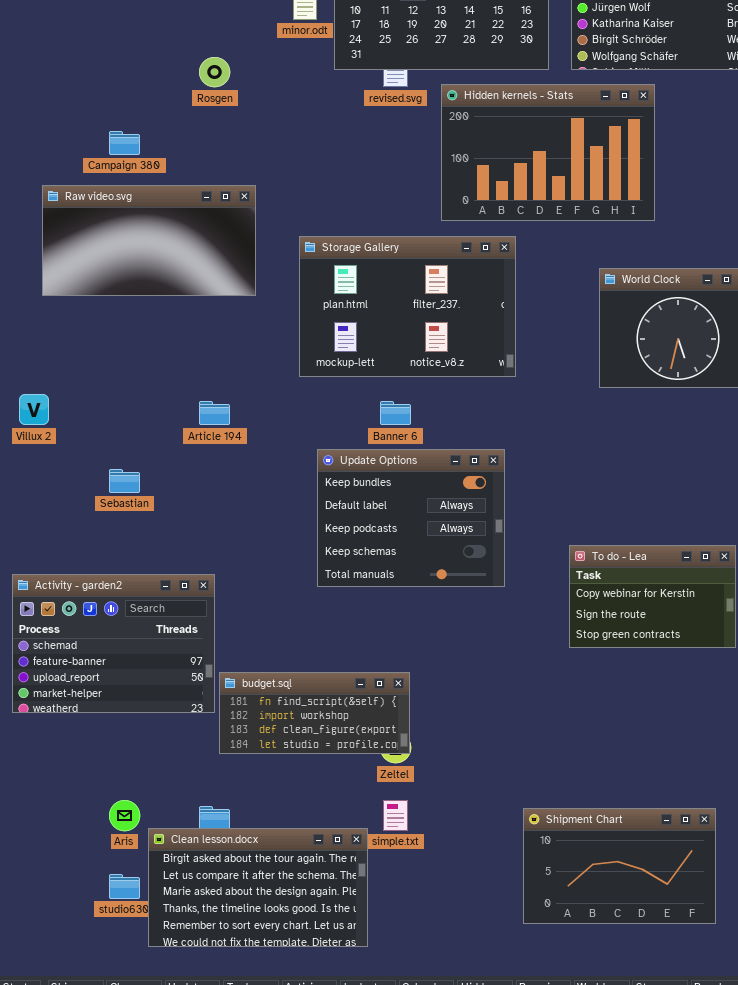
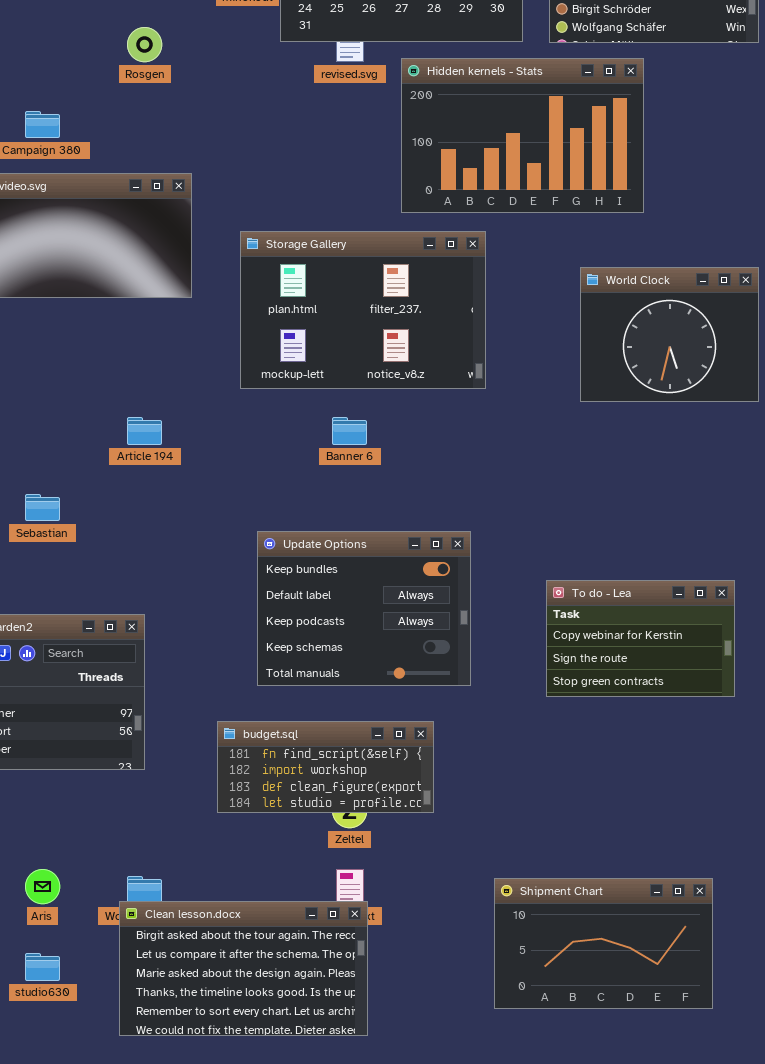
Update Options: [317,449,505,587] -> [257,531,471,686], moved
budget.sql: [219,672,410,754] -> [217,721,434,813], moved
Clean lesson.docx: [148,828,368,947] -> [119,901,368,1036], moved

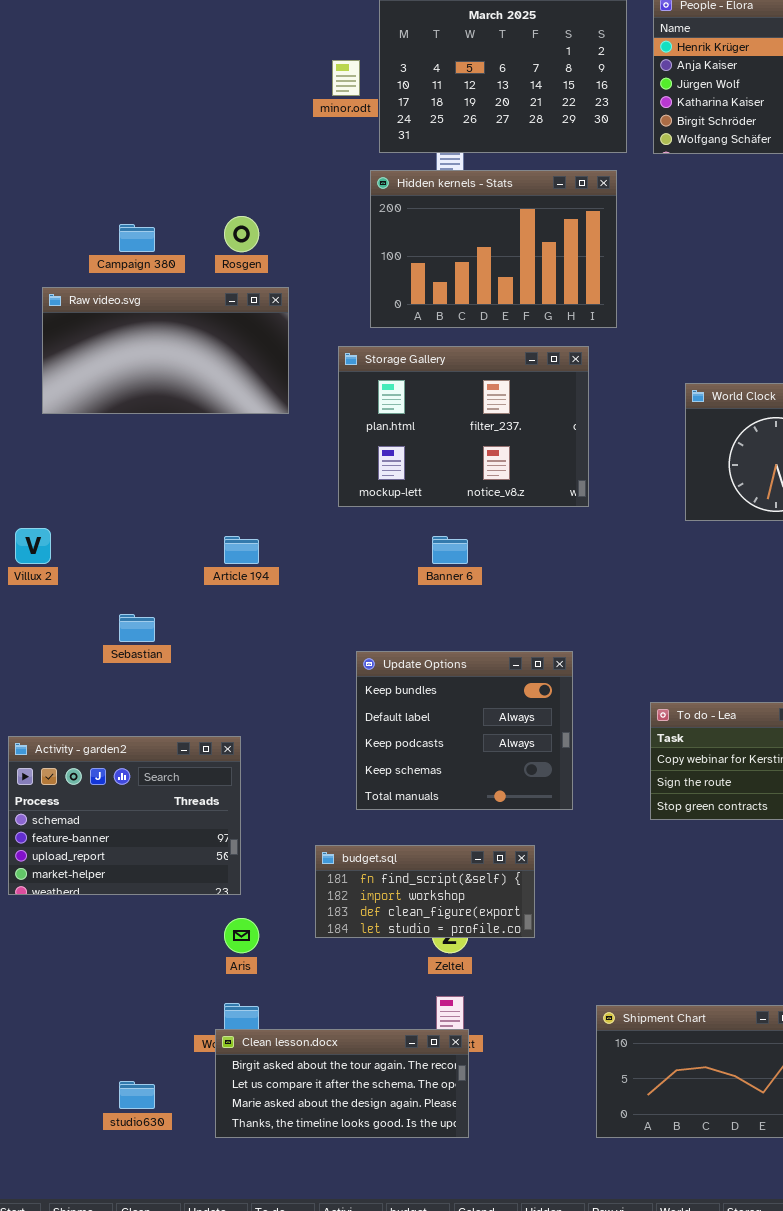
Rosgen: [127,27,162,62] -> [224,216,259,252], moved
Hidden kernels - Stats: [401,58,644,213] -> [370,170,617,328], moved
Aris: [25,869,60,904] -> [224,918,259,953], moved
Clean lesson.docx: [119,901,368,1036] -> [215,1029,469,1138], resized

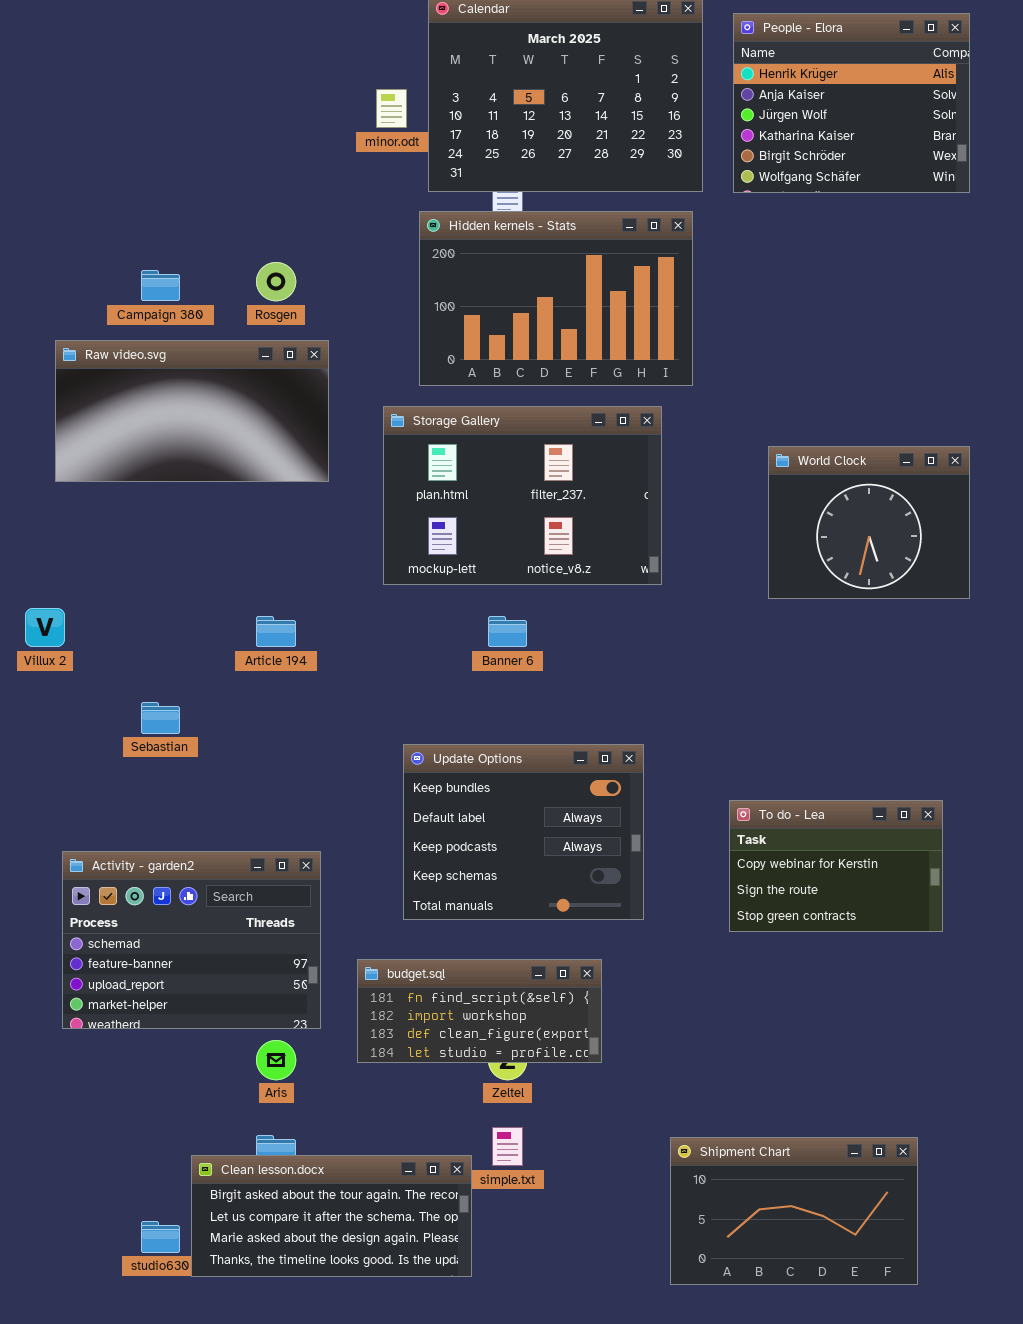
Activity - garden2: [8,736,241,895] -> [62,851,321,1029], moved
Clean lesson.docx: [215,1029,469,1138] -> [191,1155,472,1277], moved

